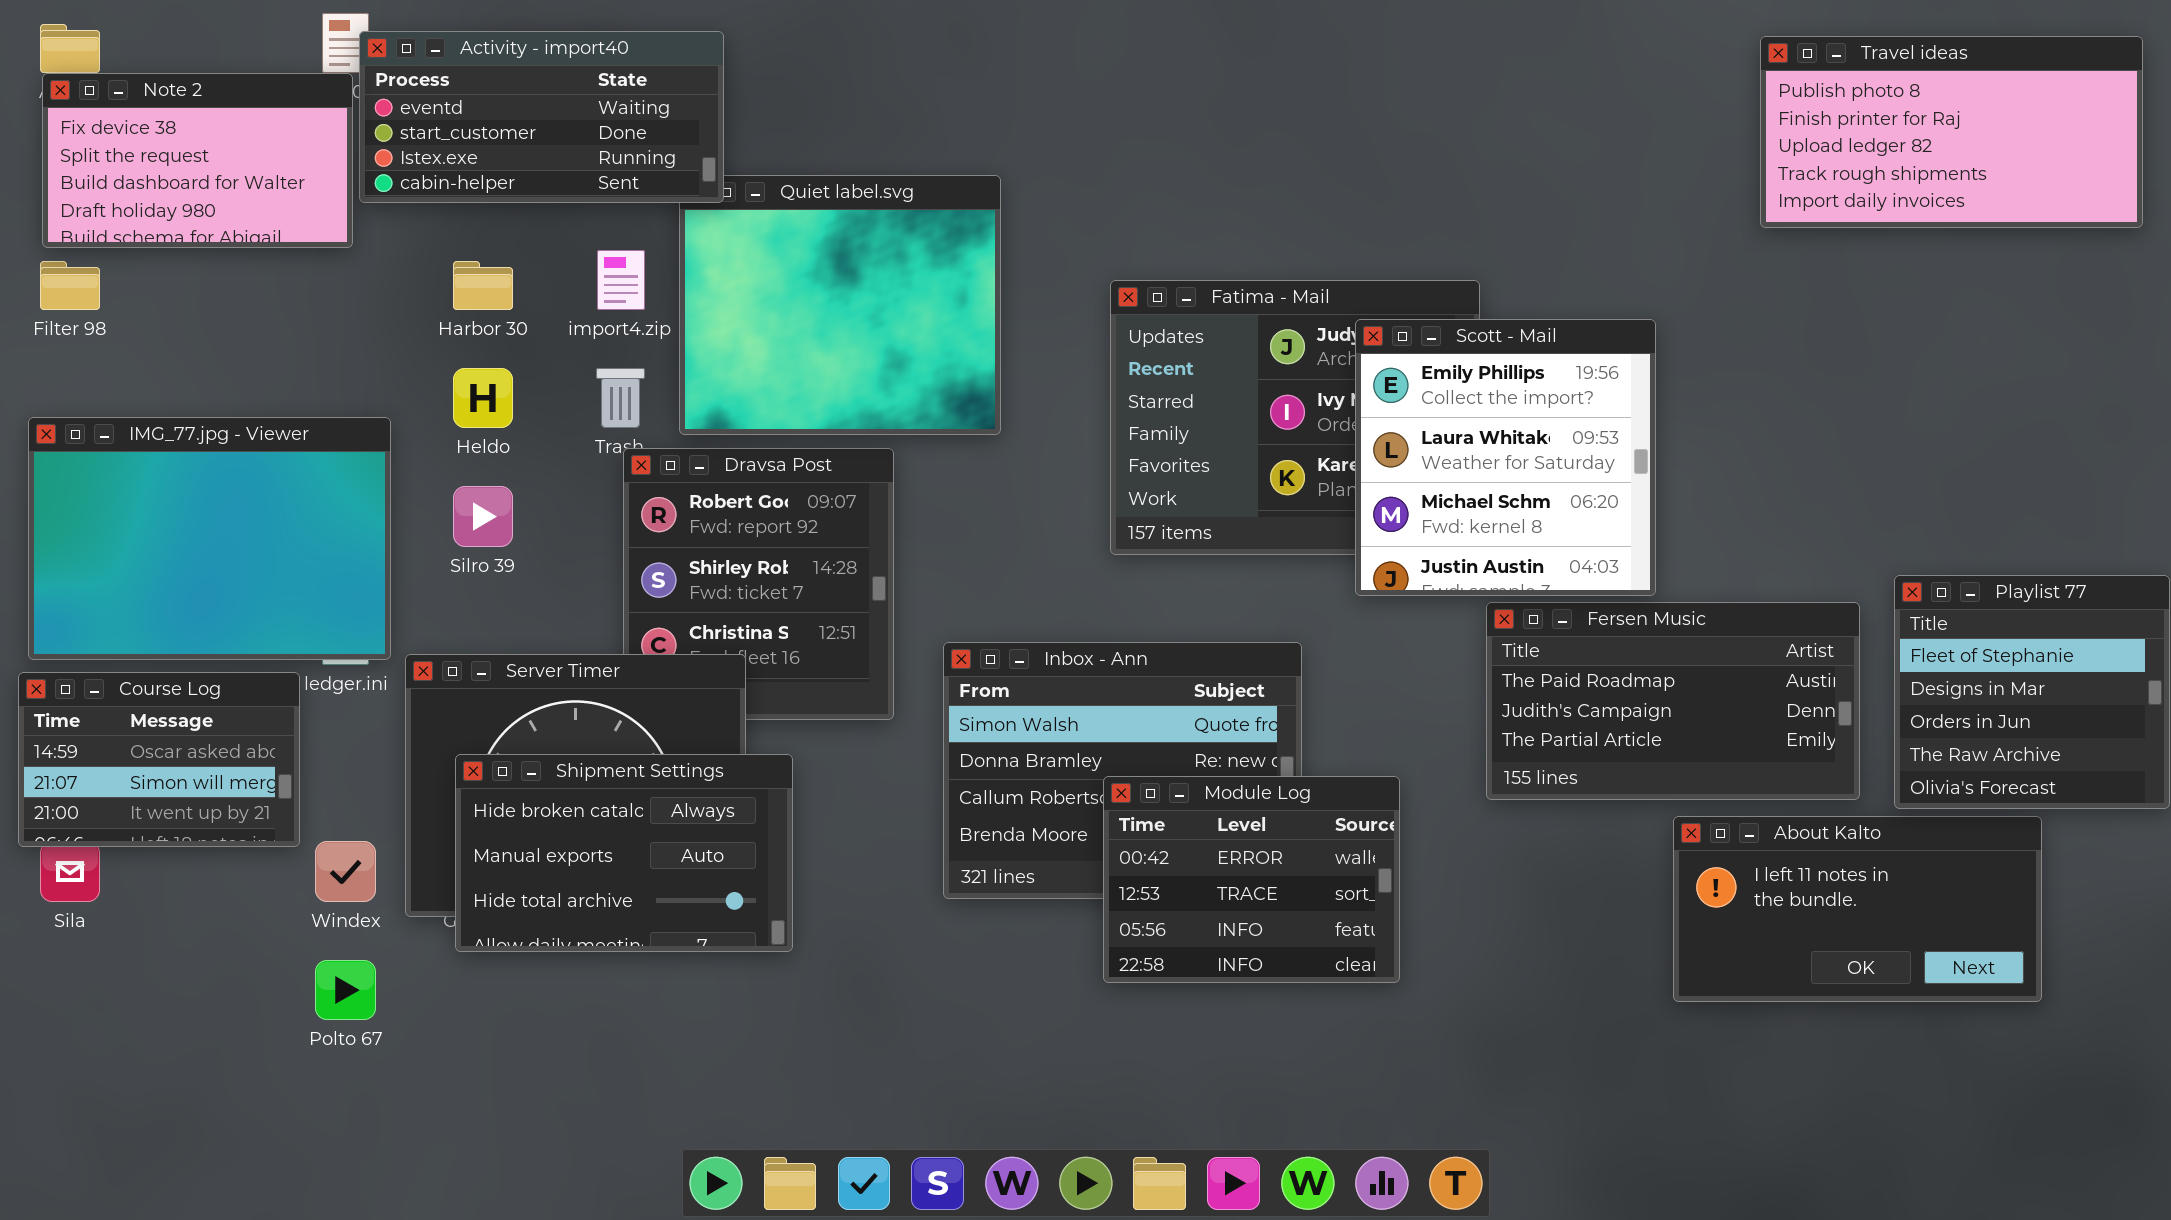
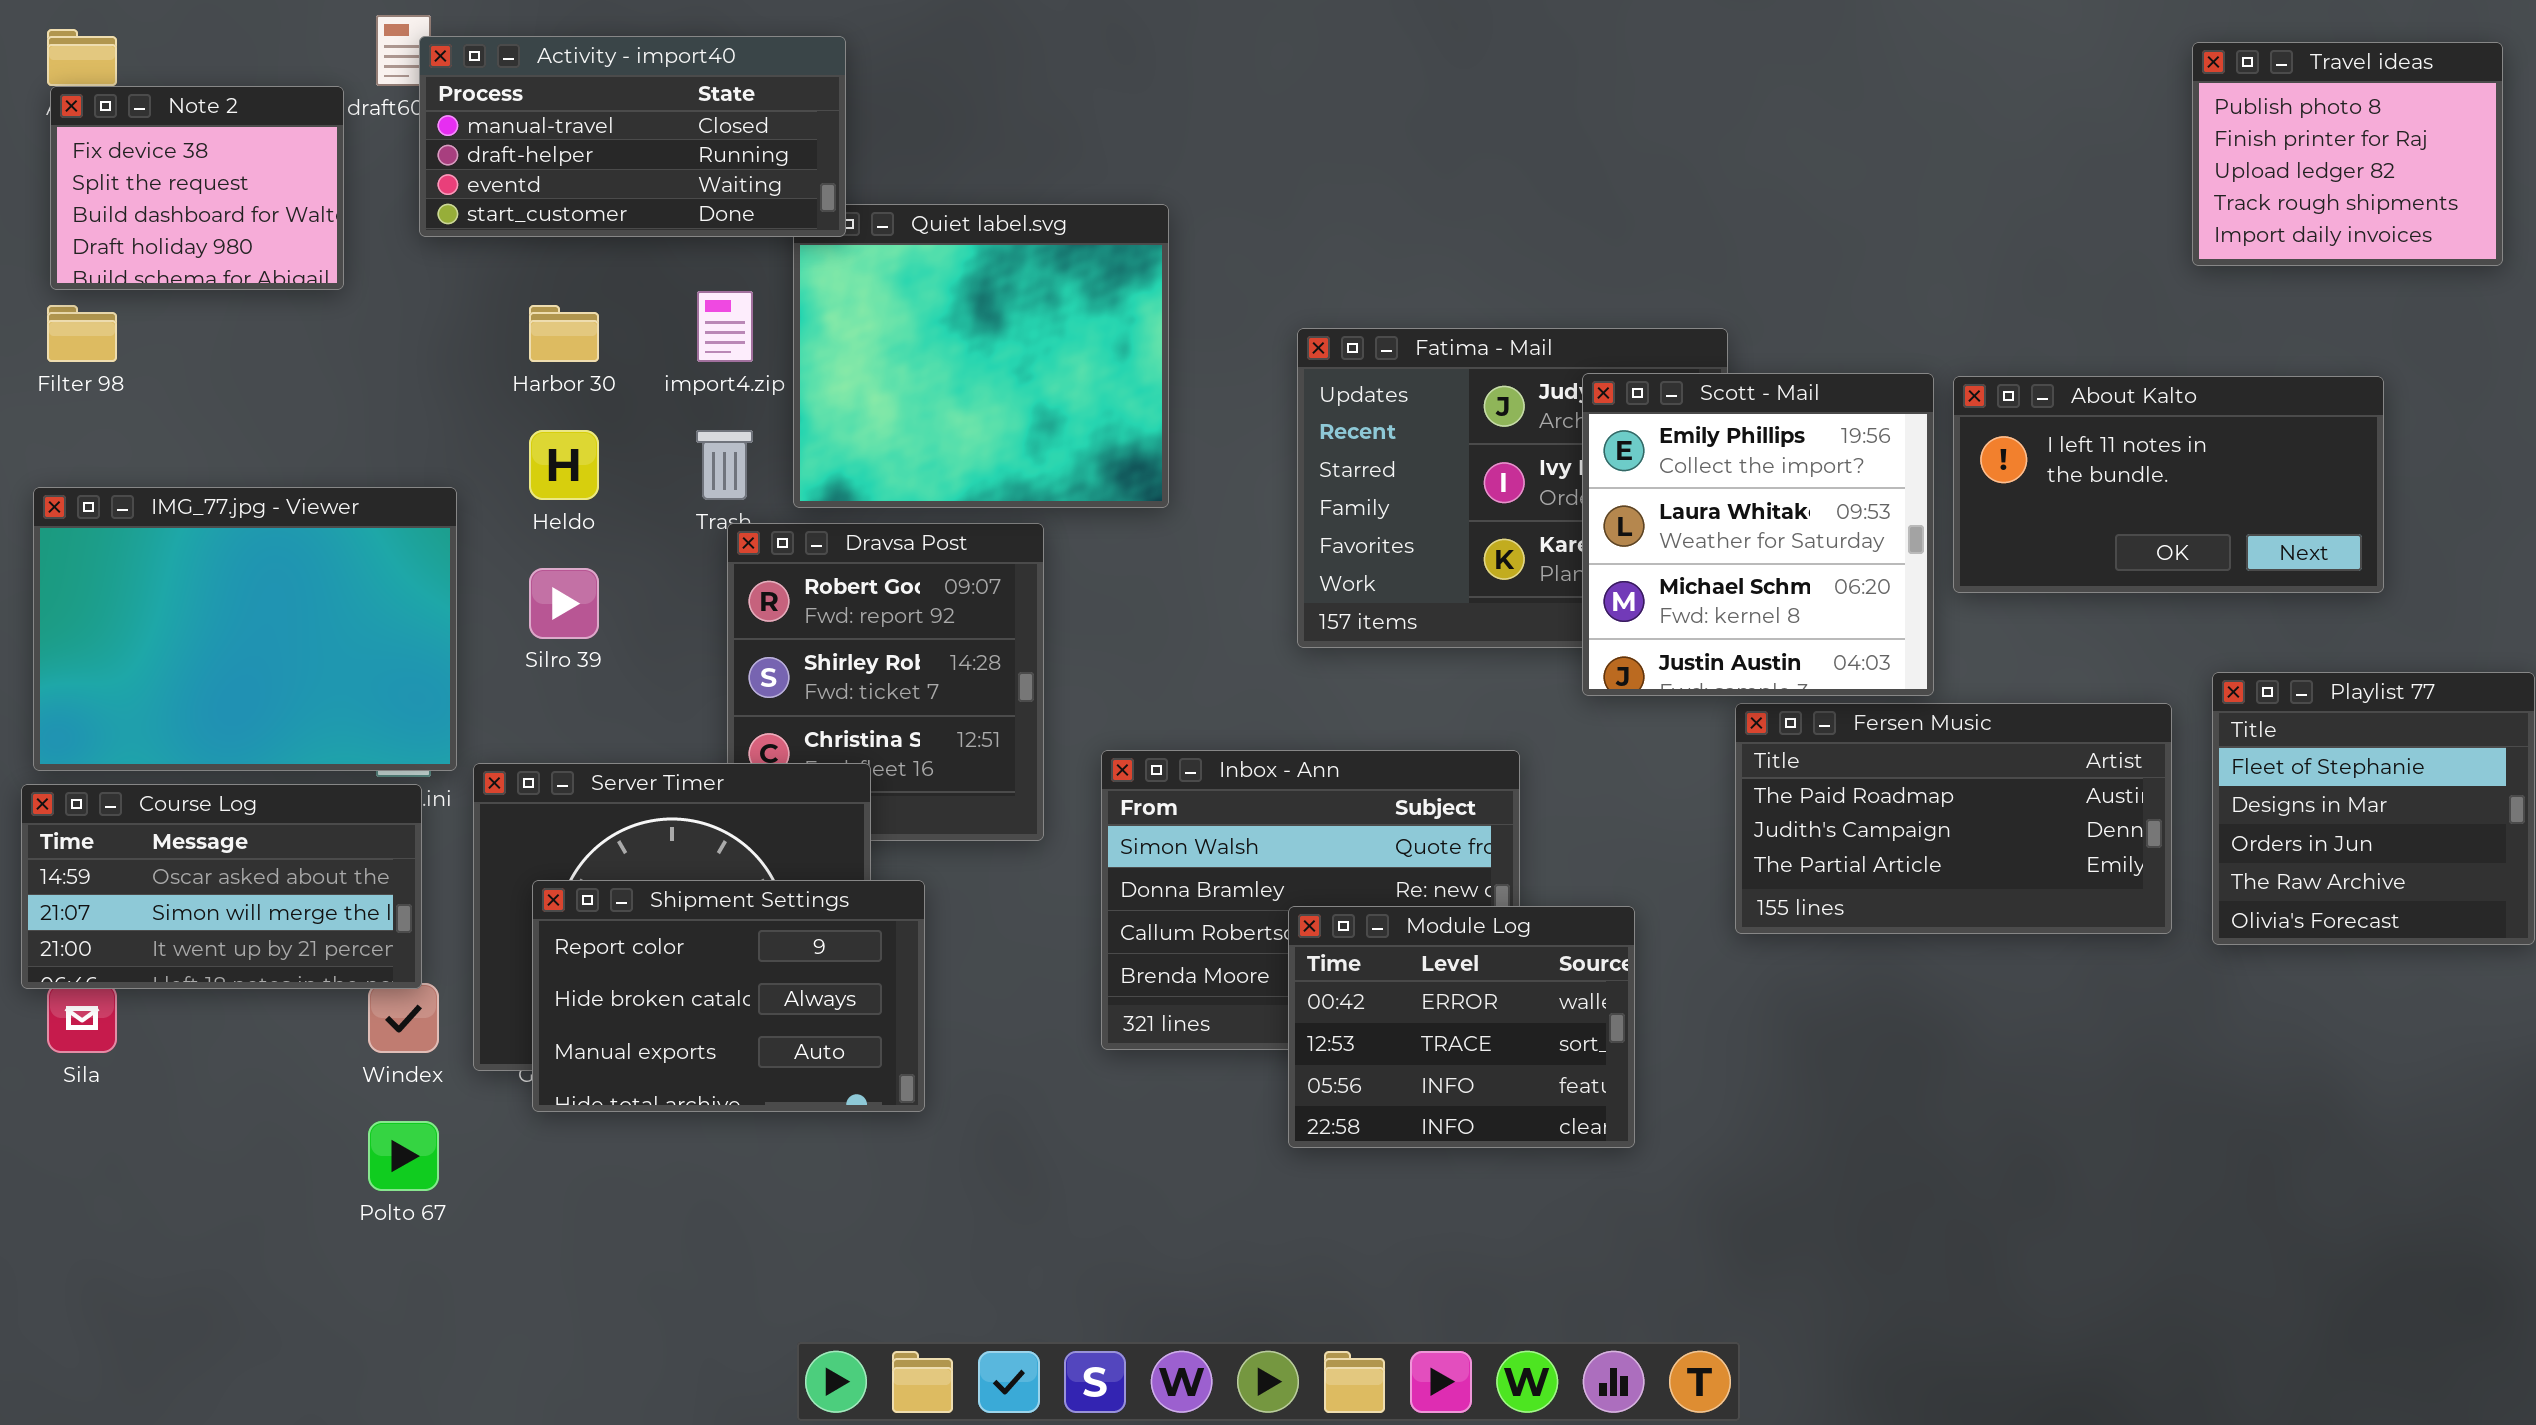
Activity - import40: [359,31,724,203] -> [419,36,846,237], scrolled up 2 rows
Travel ideas: [1760,36,2143,228] -> [2192,42,2503,266], resized
Note 2: [42,73,353,248] -> [50,86,344,290], resized
Course Log: [18,672,300,847] -> [21,784,422,989], resized
Shipment Settings: [455,754,793,952] -> [532,880,925,1112], scrolled up 1 row
About Kalto: [1673,816,2042,1002] -> [1953,376,2384,593], moved

